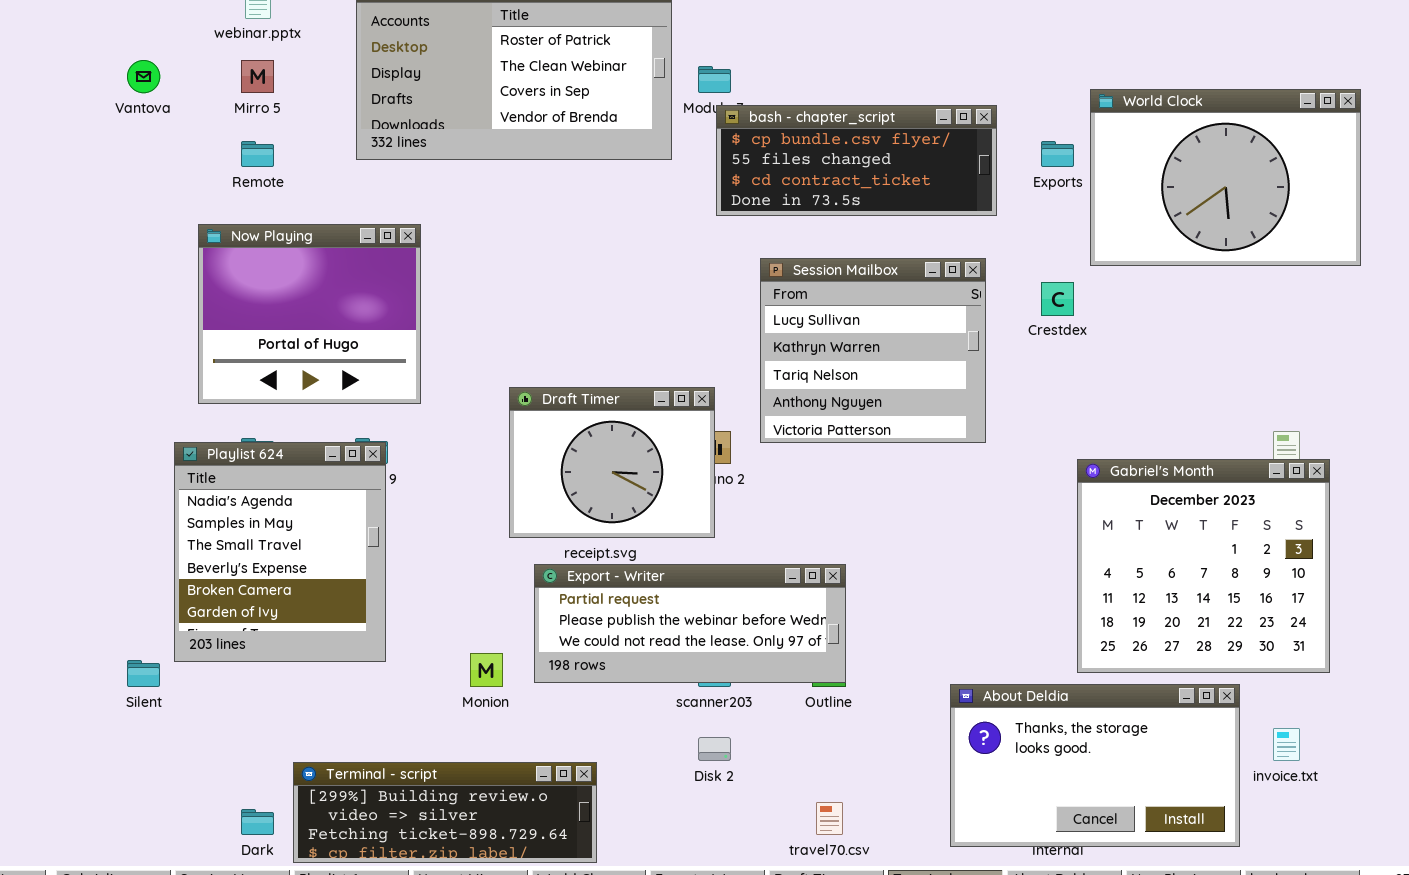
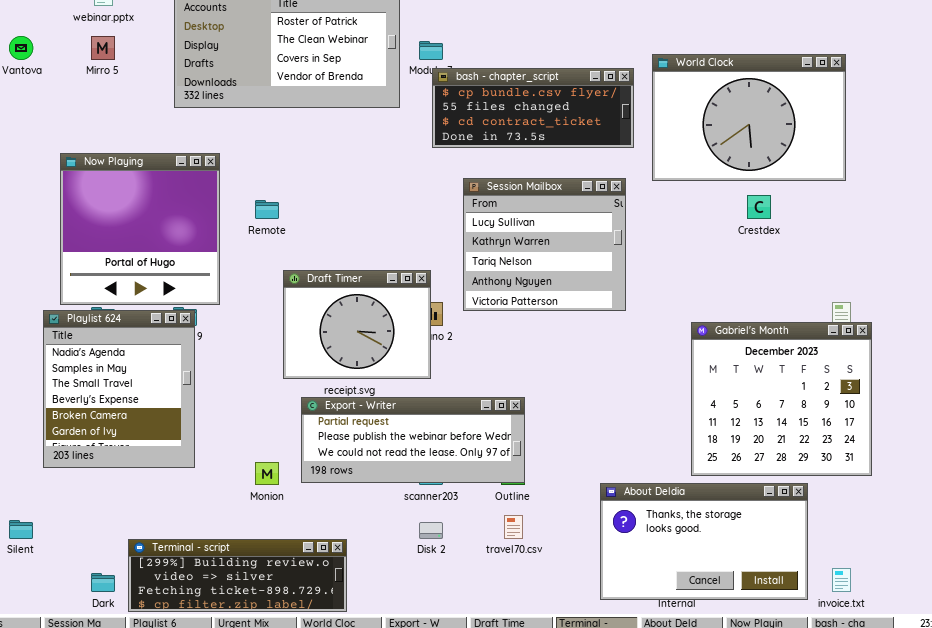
World Clock: [1090,89,1361,266] -> [652,54,846,181], moved
Remote: [241,141,274,167] -> [255,200,279,219], moved
Now Playing: [198,224,421,404] -> [60,153,220,305], resized
Crestdex: [1041,282,1074,316] -> [747,195,771,219], moved
Silent: [127,660,160,687] -> [9,520,33,539], moved
invoice.txt: [1273,728,1300,761] -> [832,568,851,592], moved
travel70.csv: [816,802,843,835] -> [504,515,523,539], moved

